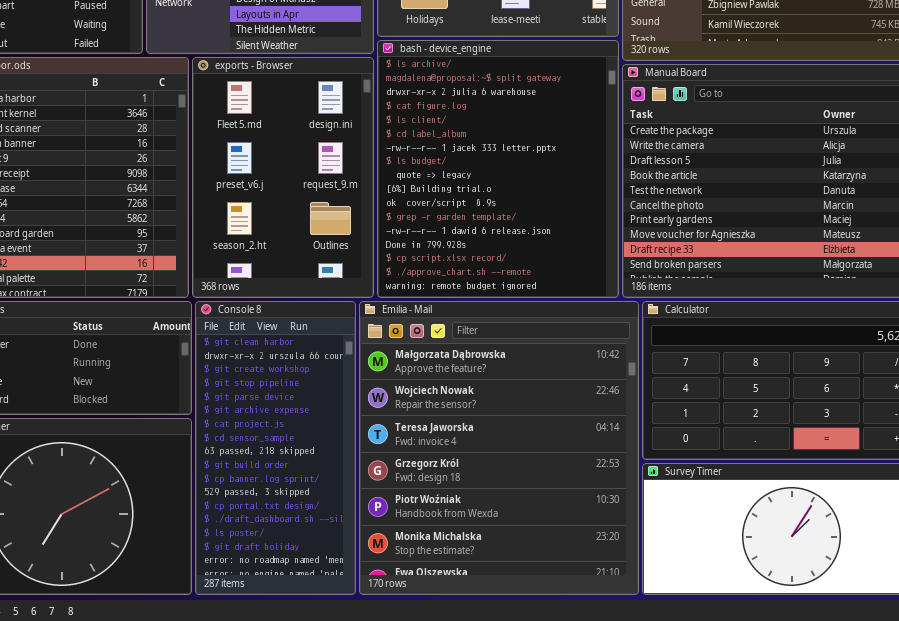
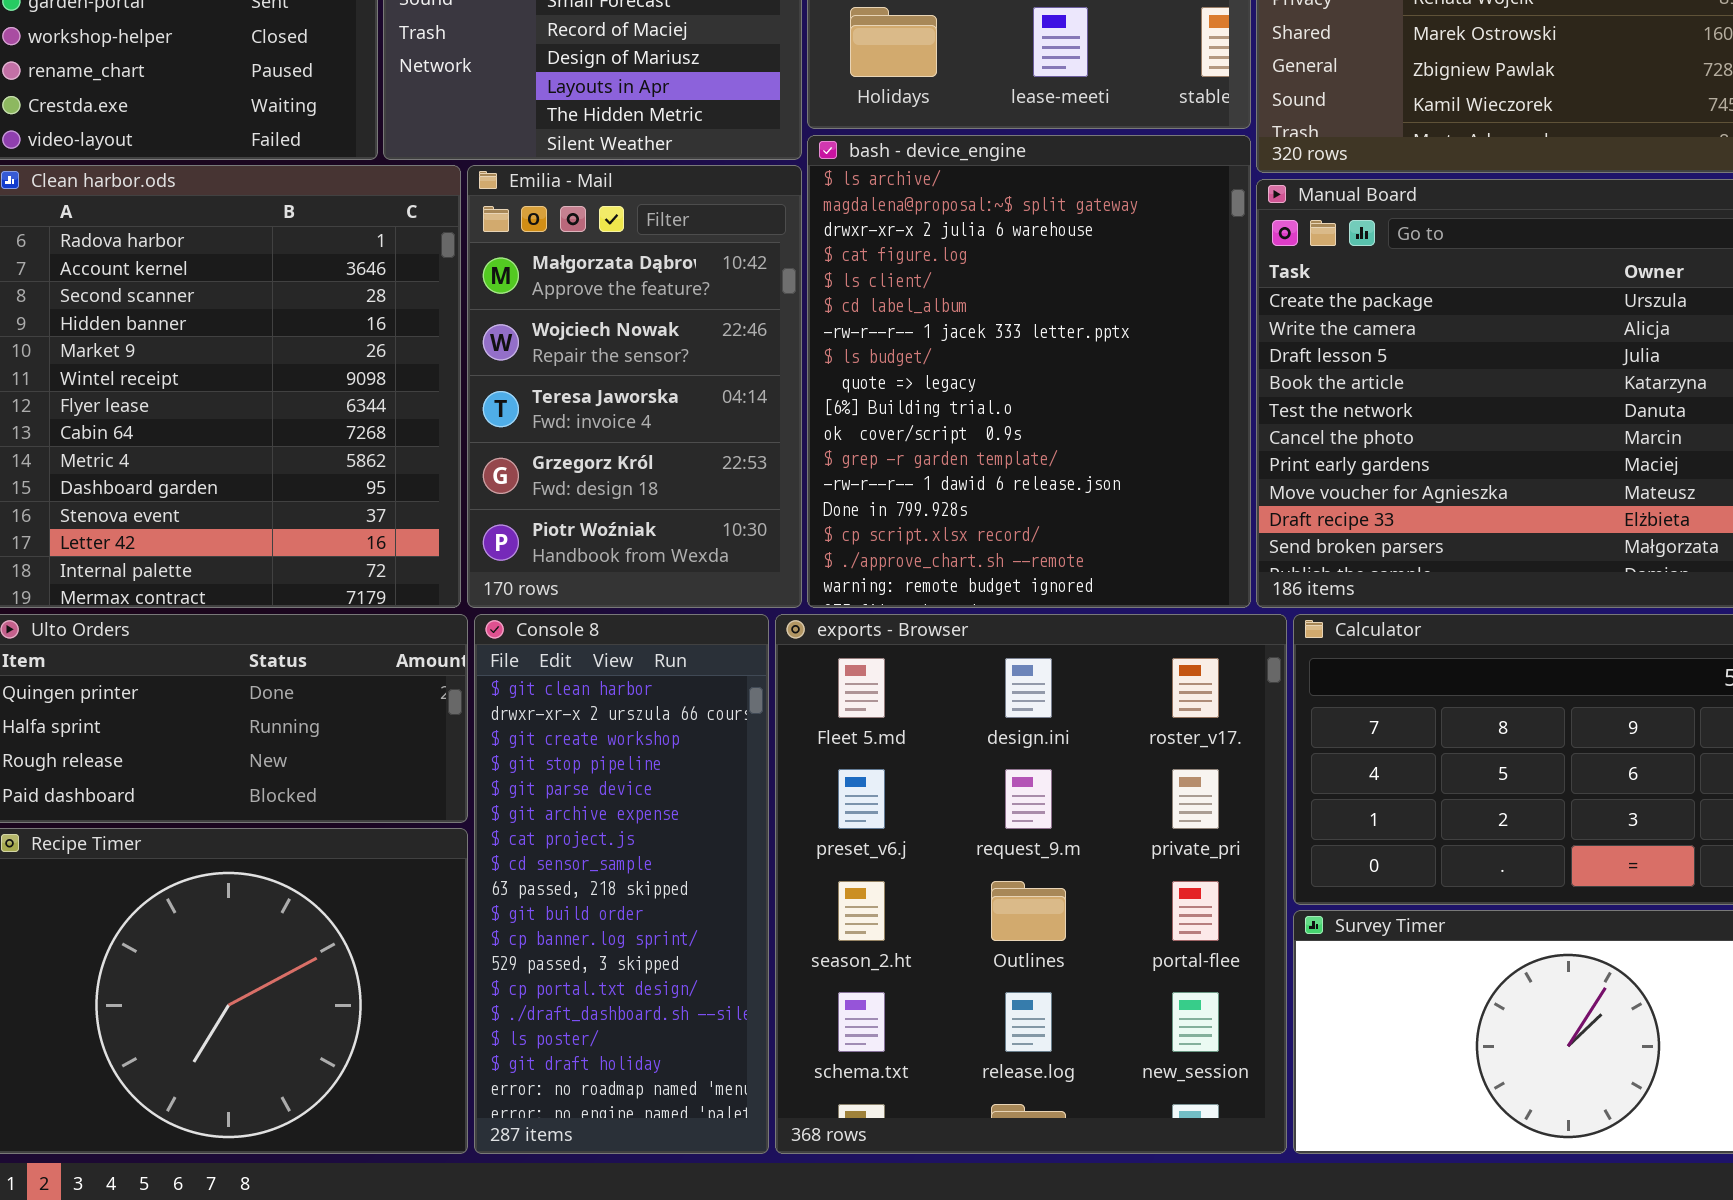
exports - Browser: [192,57,374,298] -> [775,614,1287,1154], moved, resized
Emilia - Mail: [359,301,639,595] -> [467,165,802,608], moved, resized

